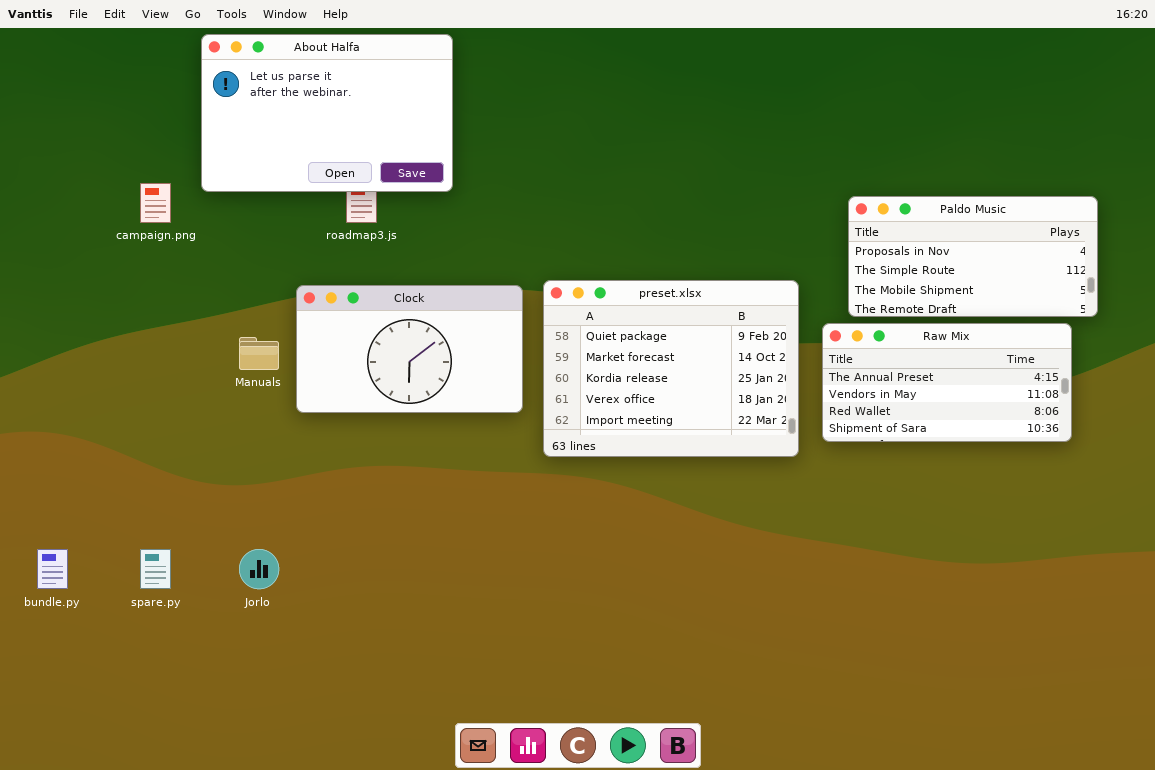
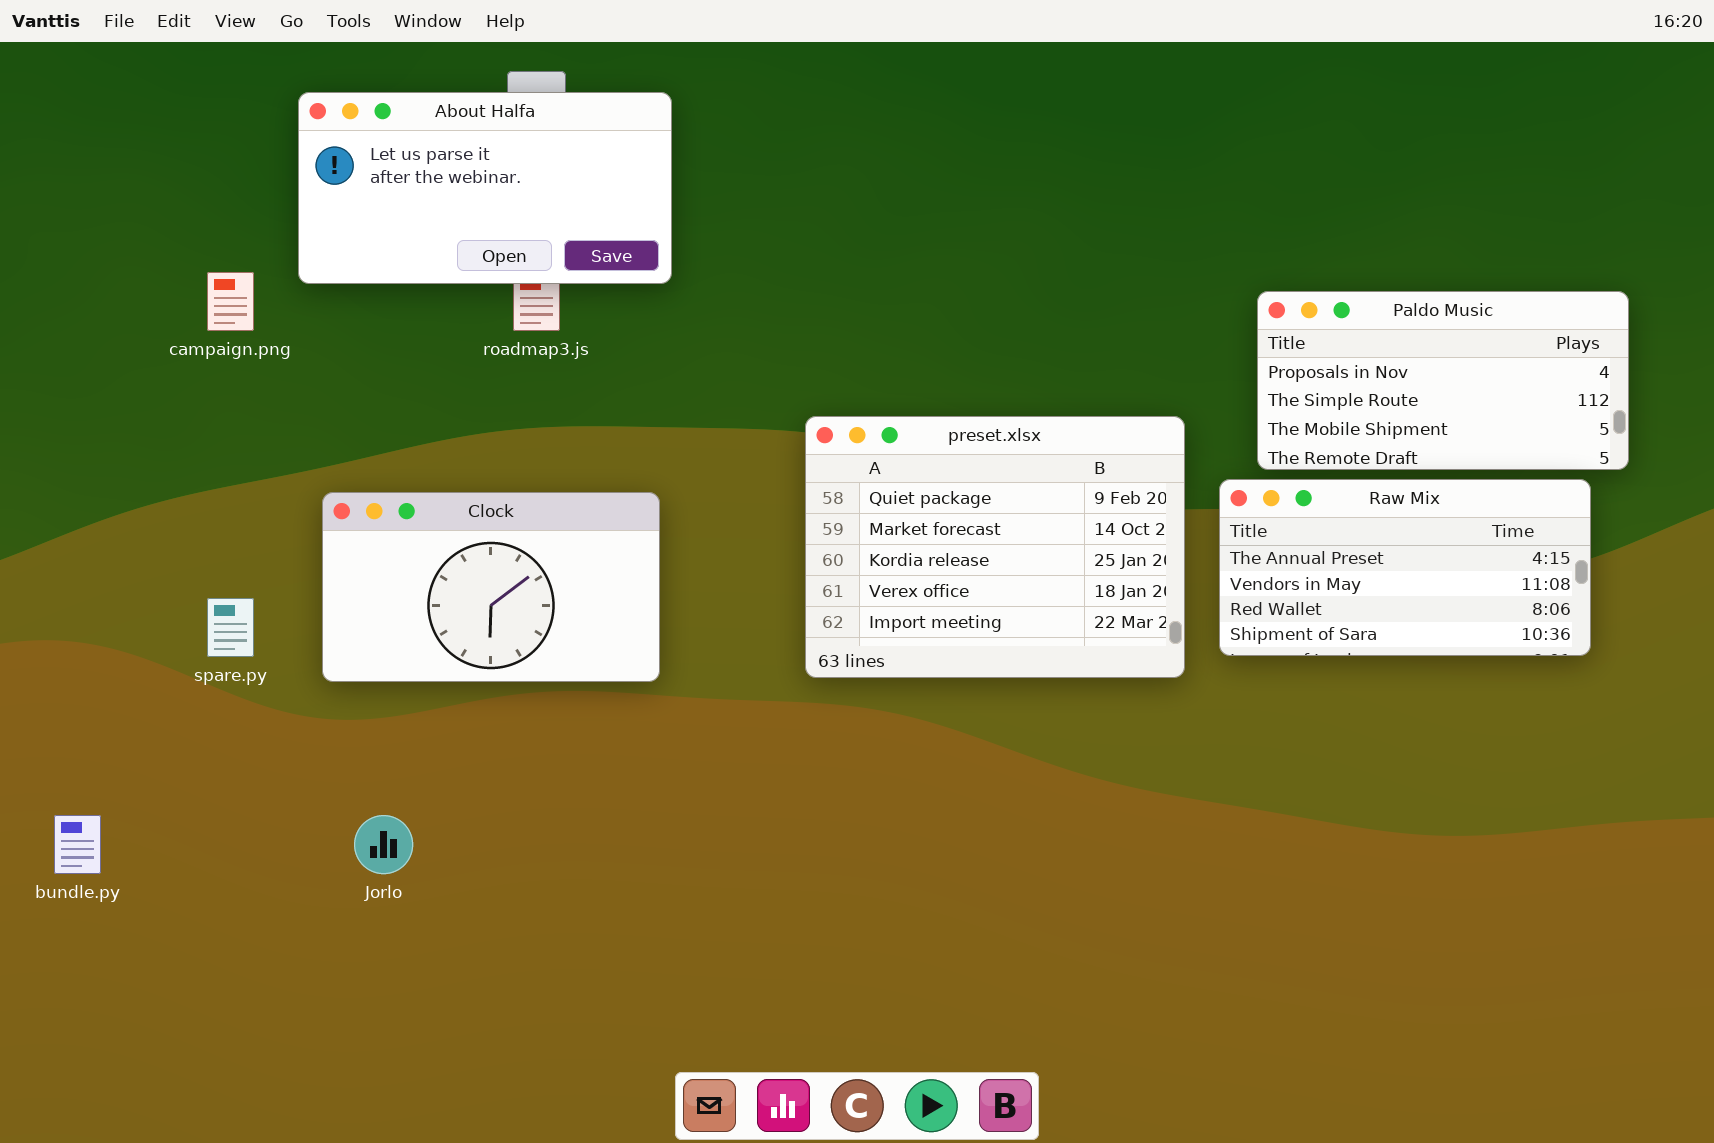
About Halfa: [201,34,453,192] -> [298,92,672,284], resized
Clock: [296,285,523,413] -> [322,492,660,682], moved
spare.py: [140,549,171,589] -> [207,598,254,657], moved

